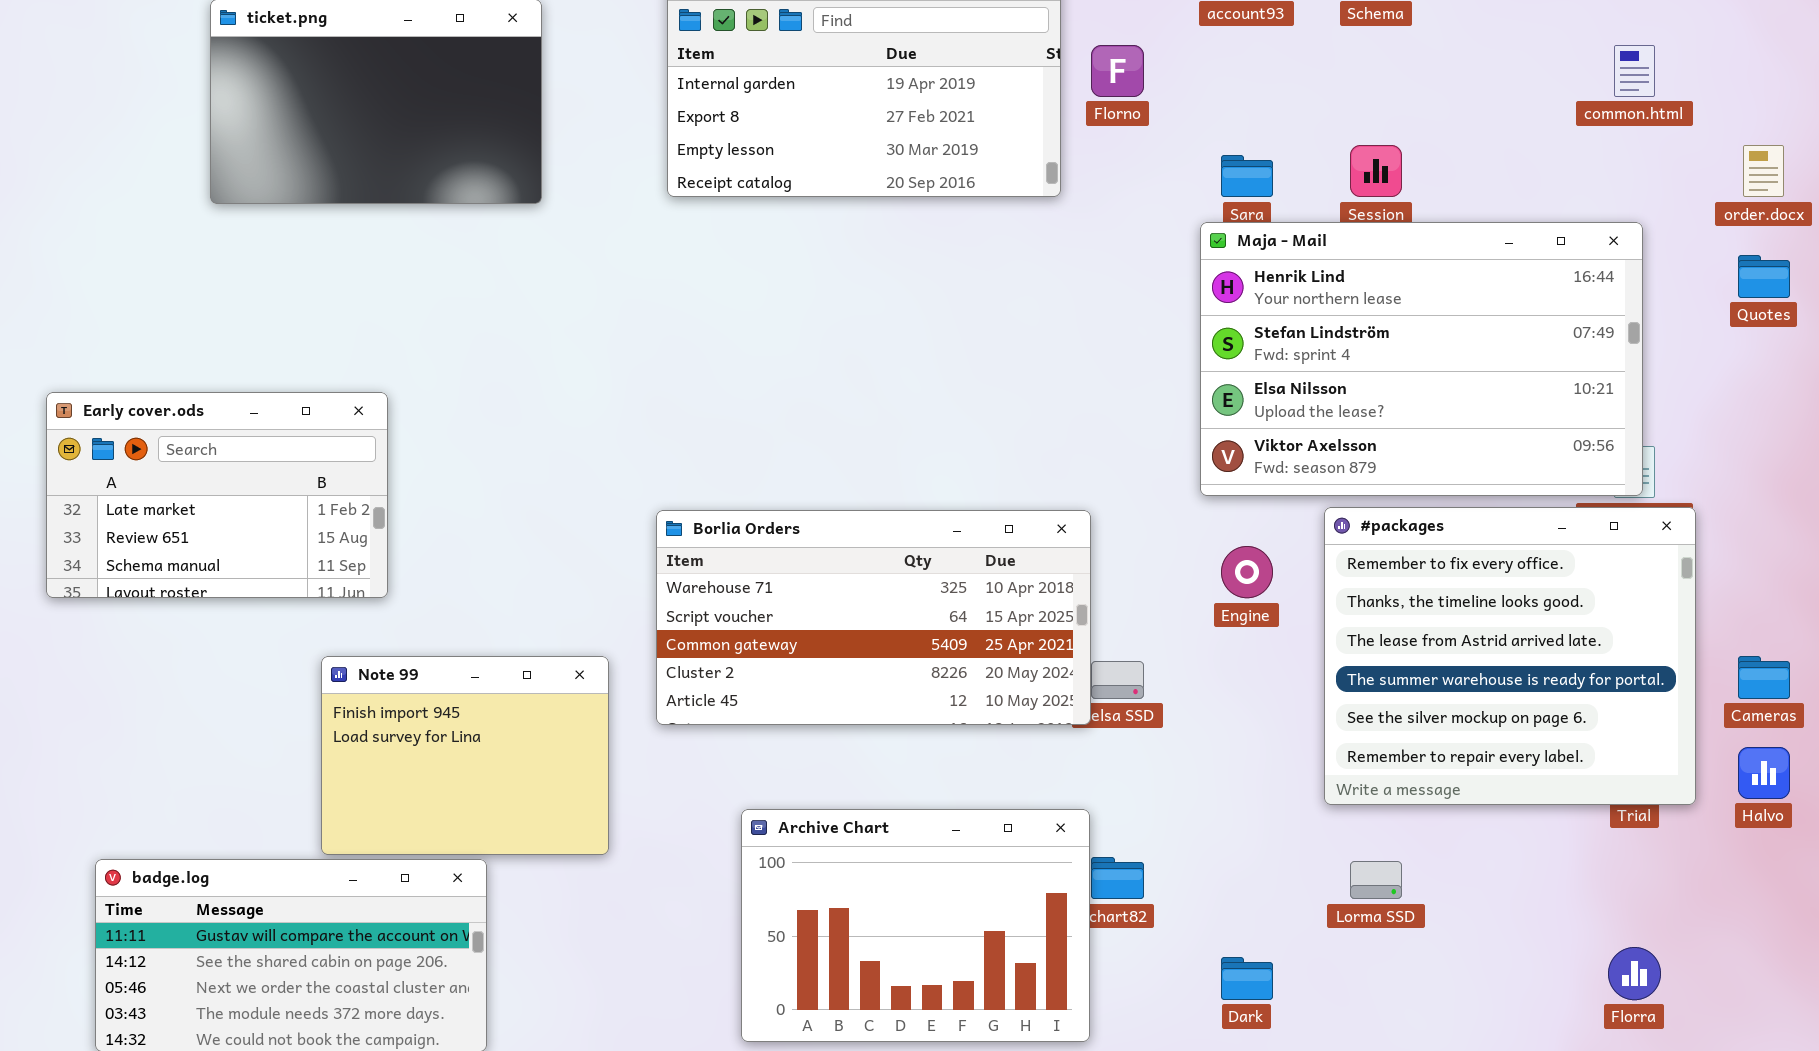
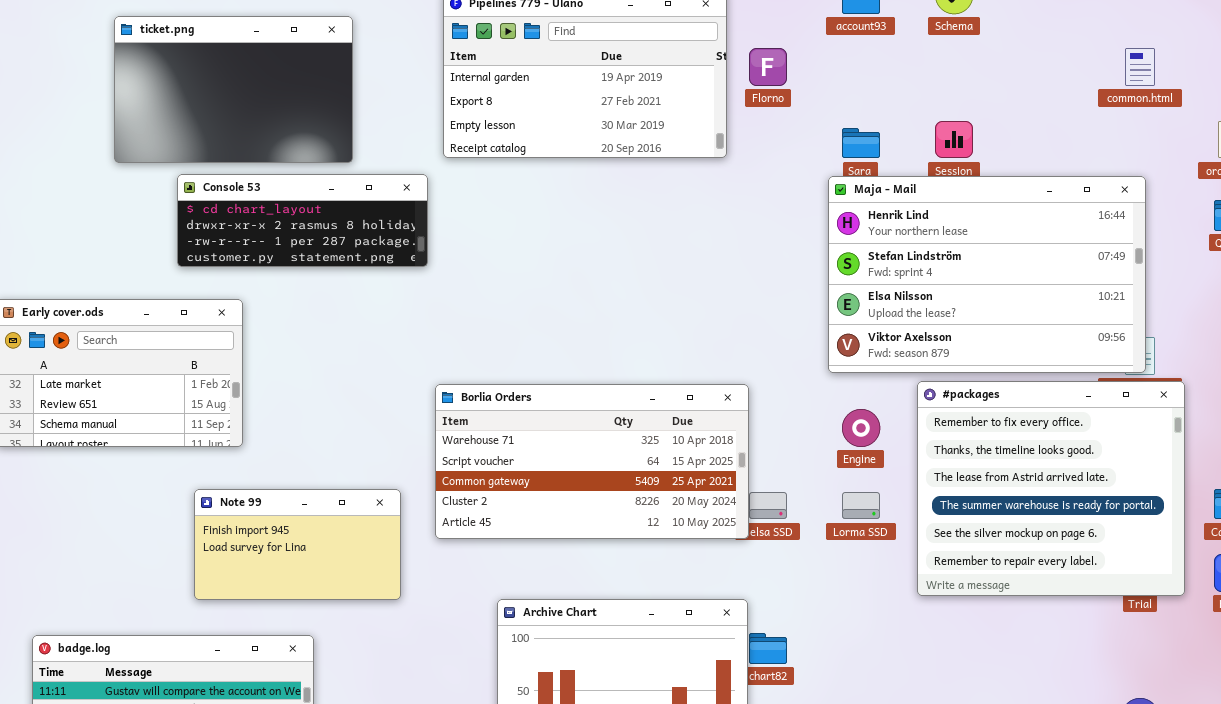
Console 53: none -> [177,174,428,267], opened
Note 99: [321,656,609,855] -> [194,489,401,600], resized
Lorma SSD: [1350,861,1402,899] -> [842,492,880,519], moved

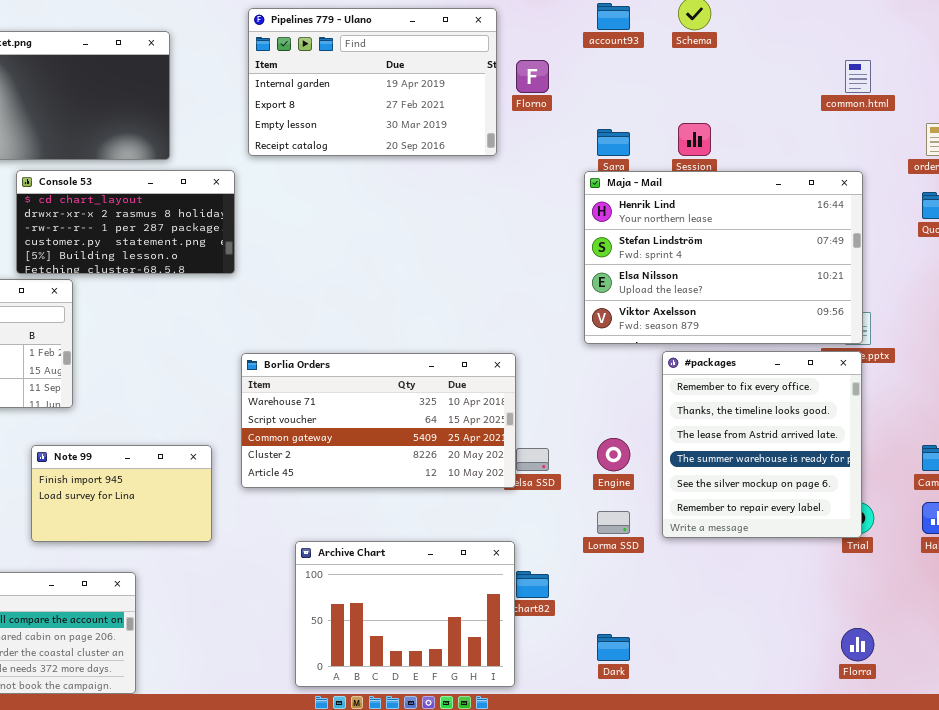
Console 53: [177,174,428,267] -> [16,170,235,274], resized
#packages: [917,381,1185,596] -> [662,351,862,538], resized
Engine: [842,409,880,447] -> [597,438,630,471], moved
Lorma SSD: [842,492,880,519] -> [597,511,630,534], moved

